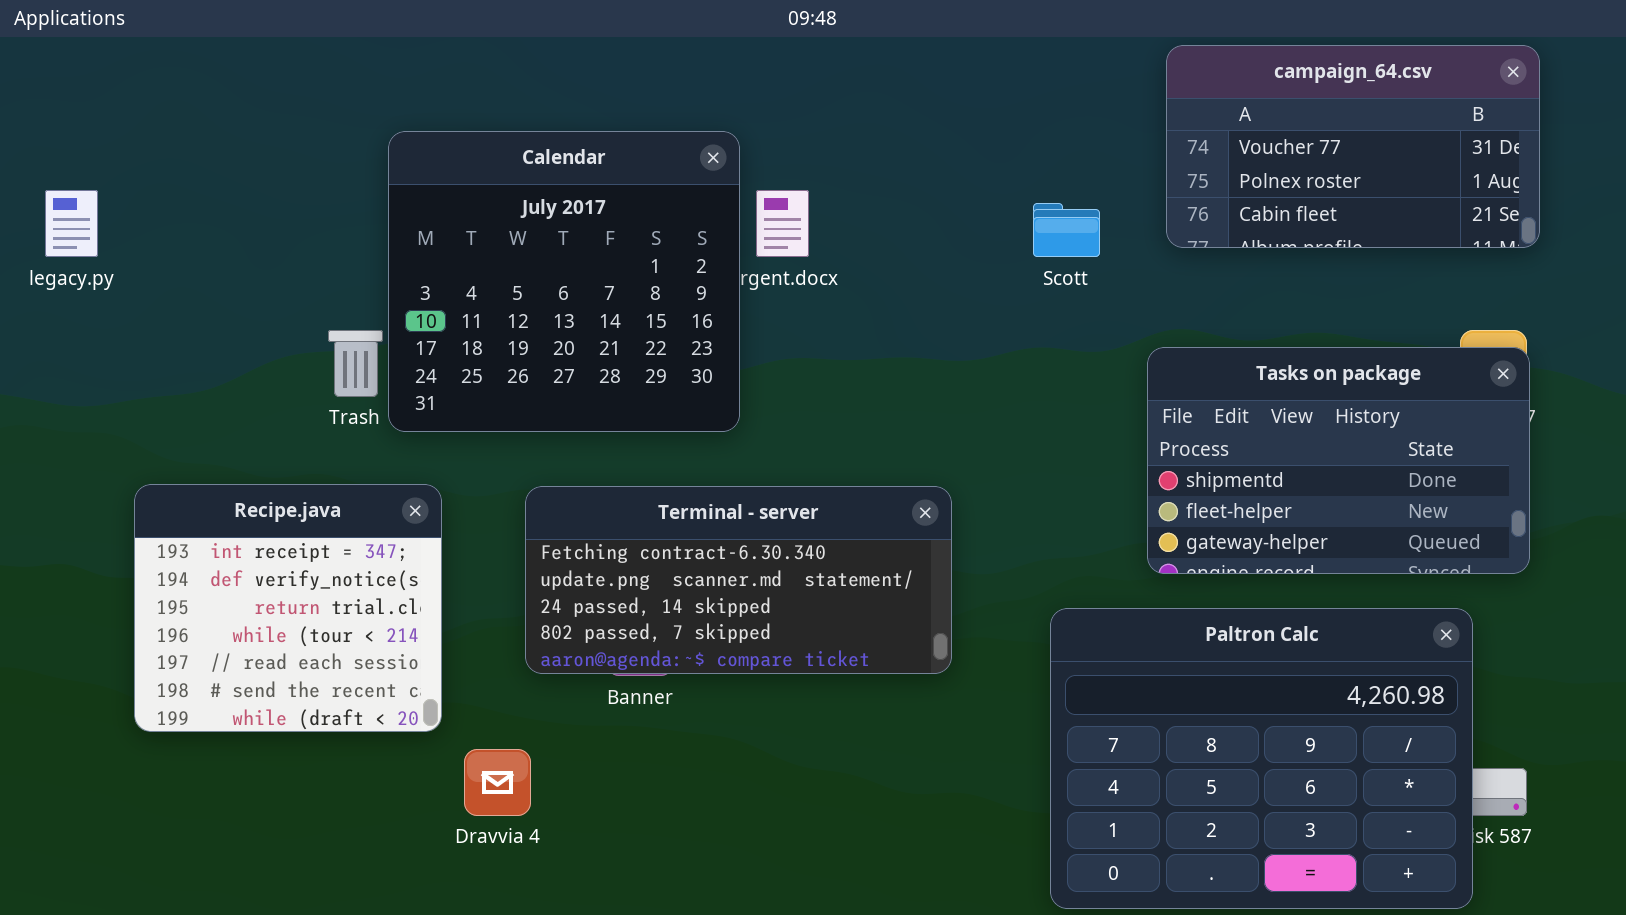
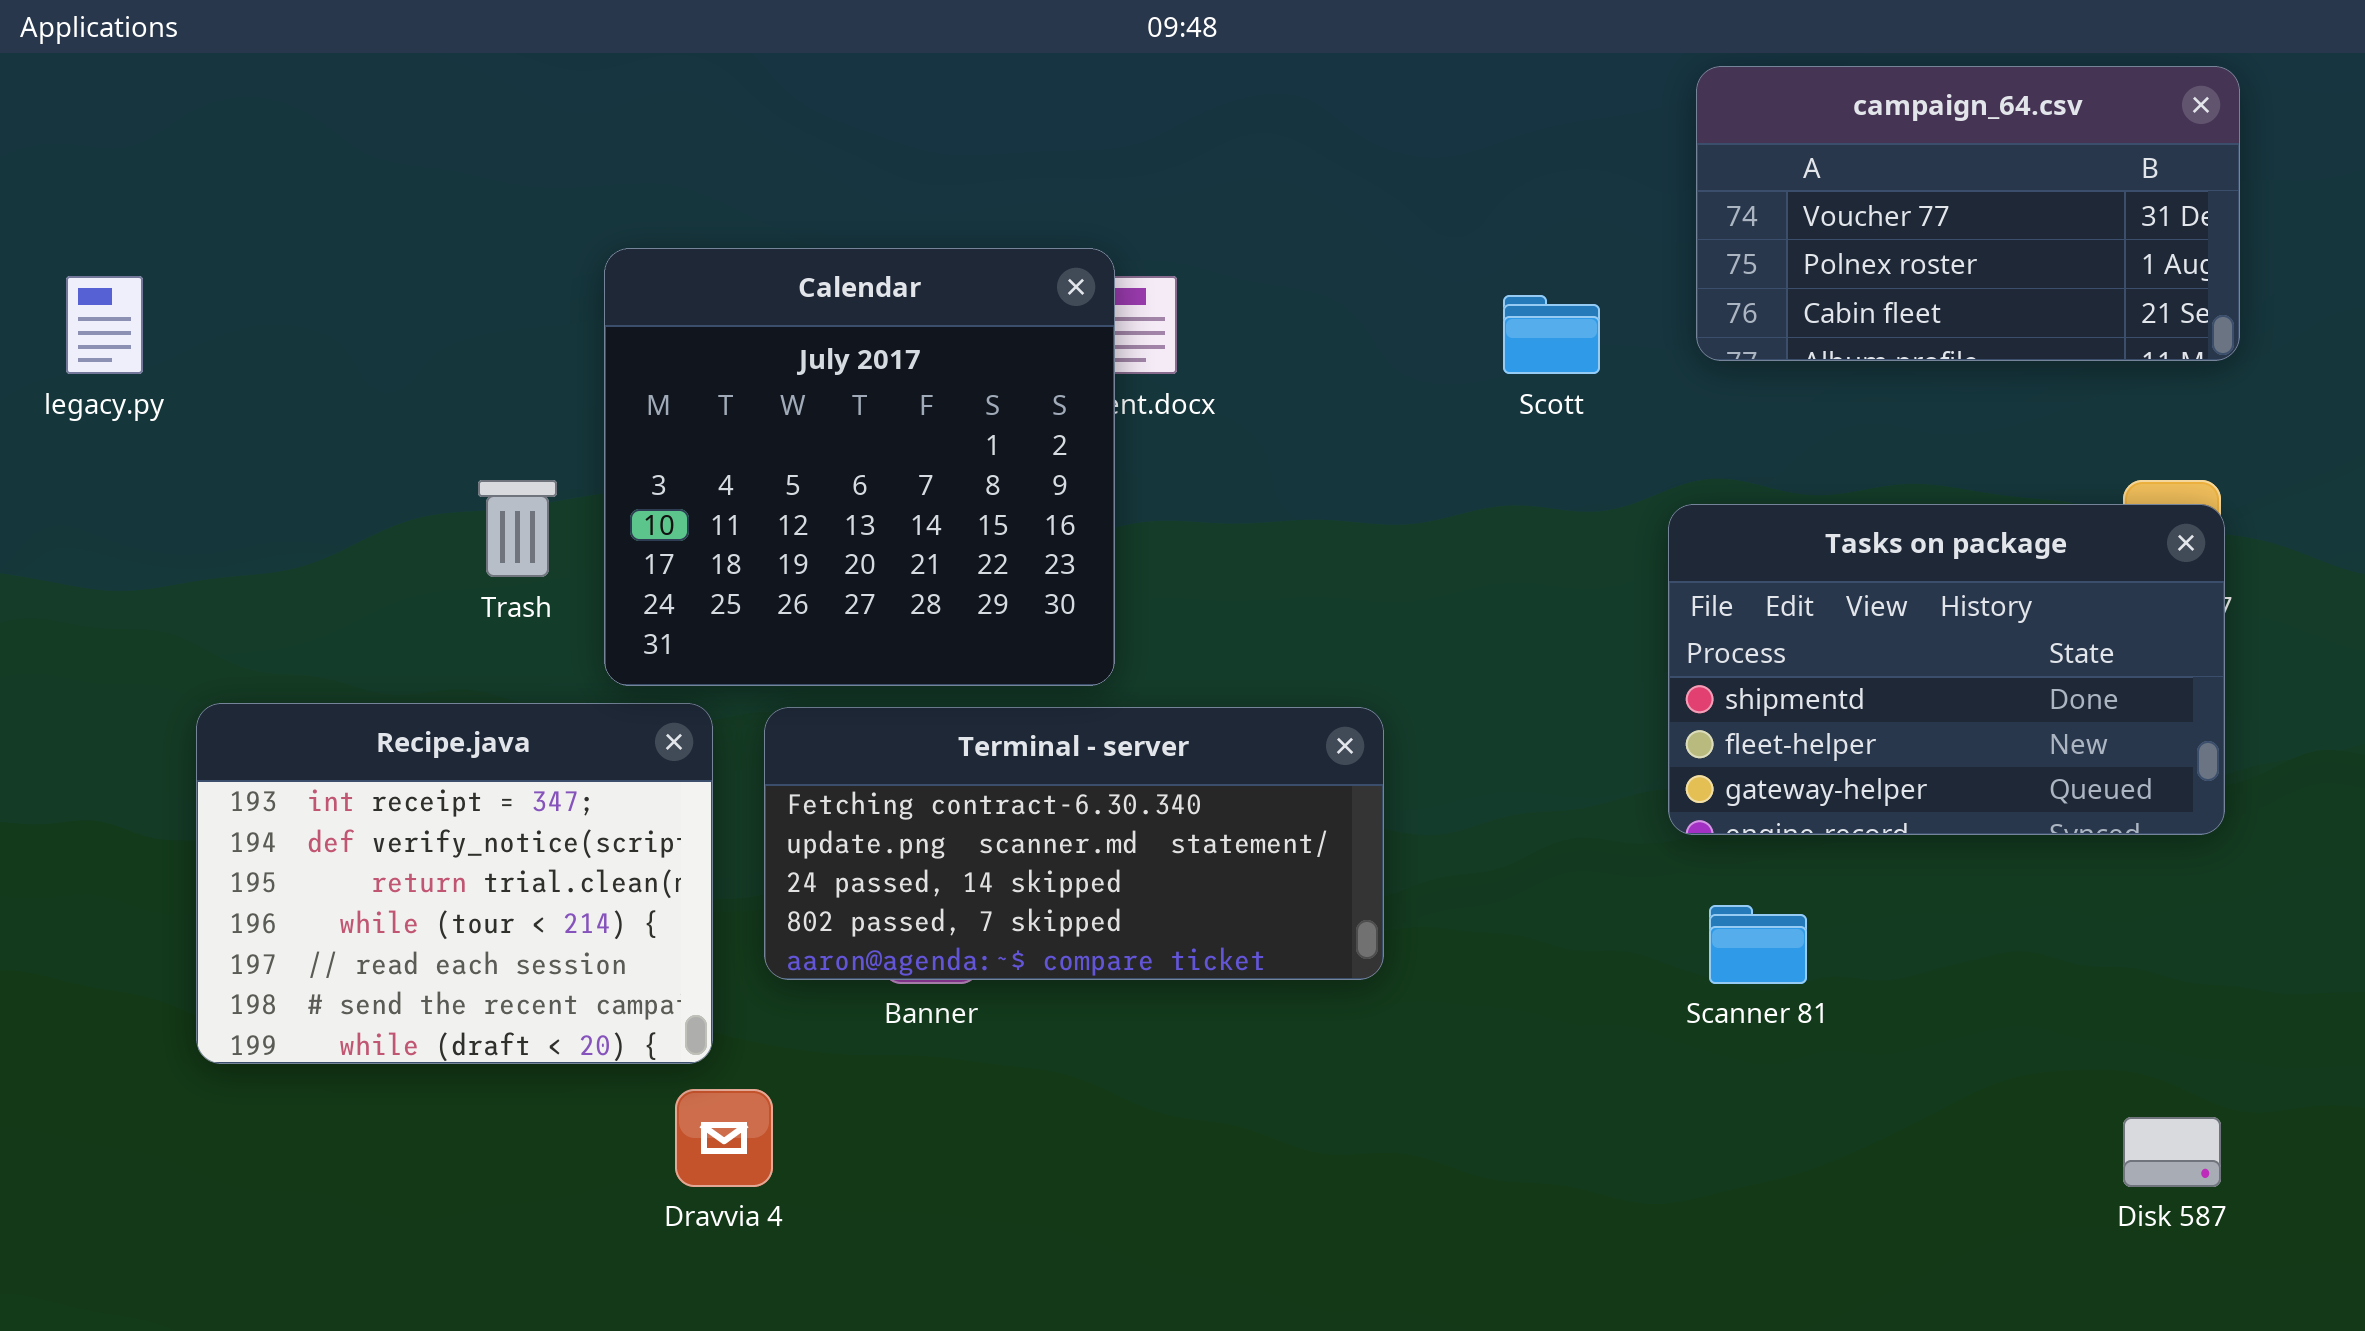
Calendar: [388,131,740,432] -> [604,248,1115,686], moved
Recipe.java: [134,484,442,732] -> [196,703,713,1064], resized
Paltron Calc: [1050,608,1473,909] -> none, closed

